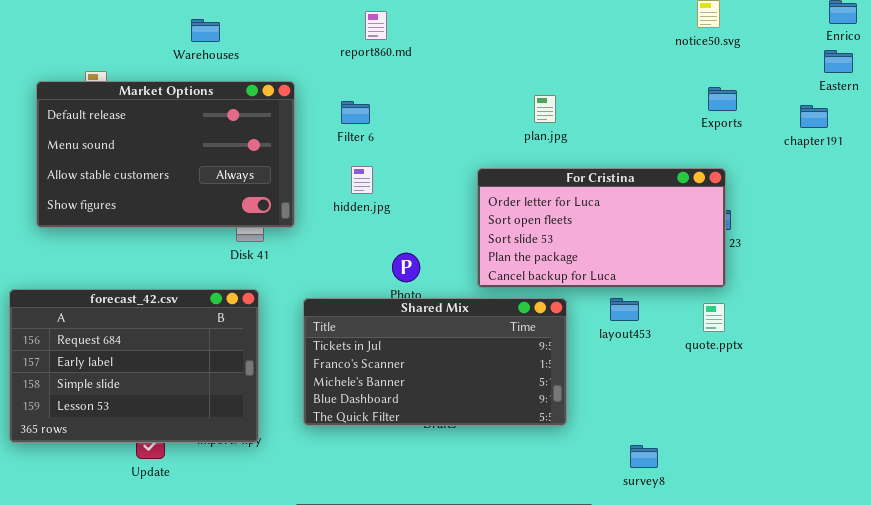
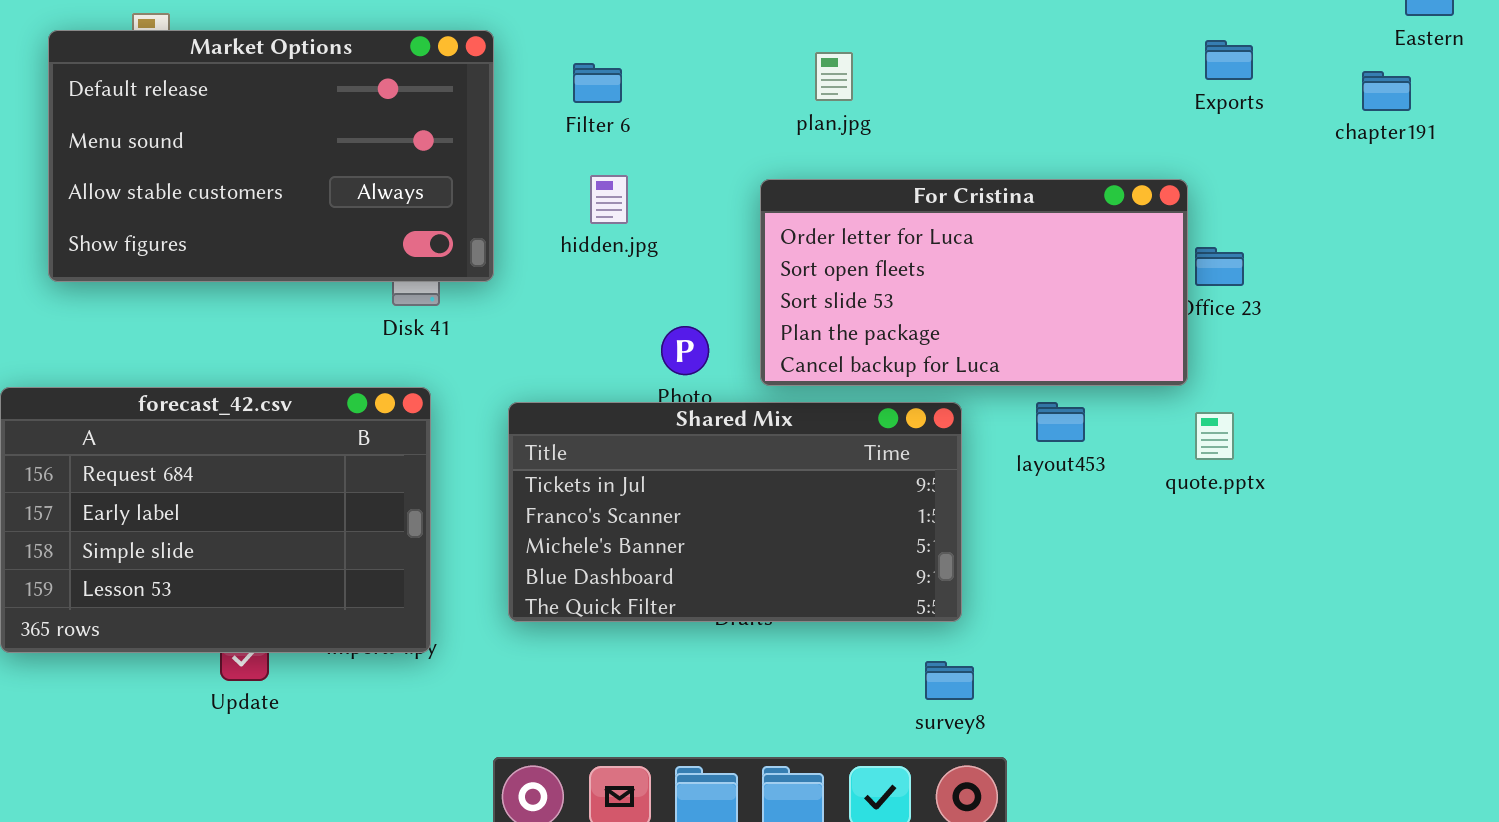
plan.jpg: [534,95,556,123] -> [815,52,853,101], moved
For Cristina: [477,168,726,288] -> [760,179,1188,386], moved
survey8: [630,445,658,468] -> [925,661,974,700], moved

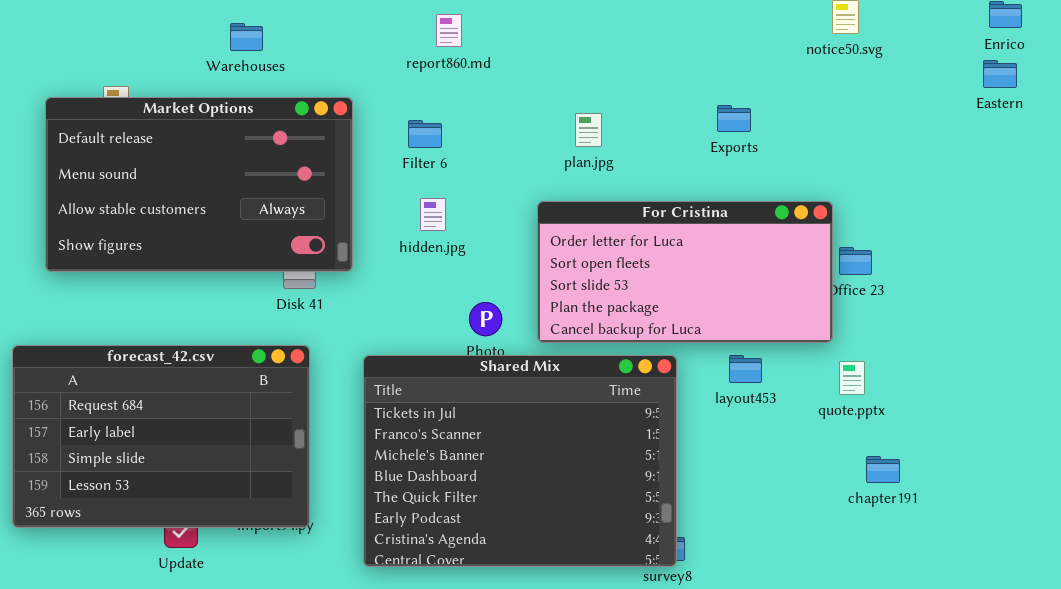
Exports: [1205,40,1253,80] -> [717,105,751,132], moved
chapter191: [1362,71,1411,111] -> [866,456,900,483], moved
Shared Mix: [508,402,962,622] -> [363,355,677,567], resized

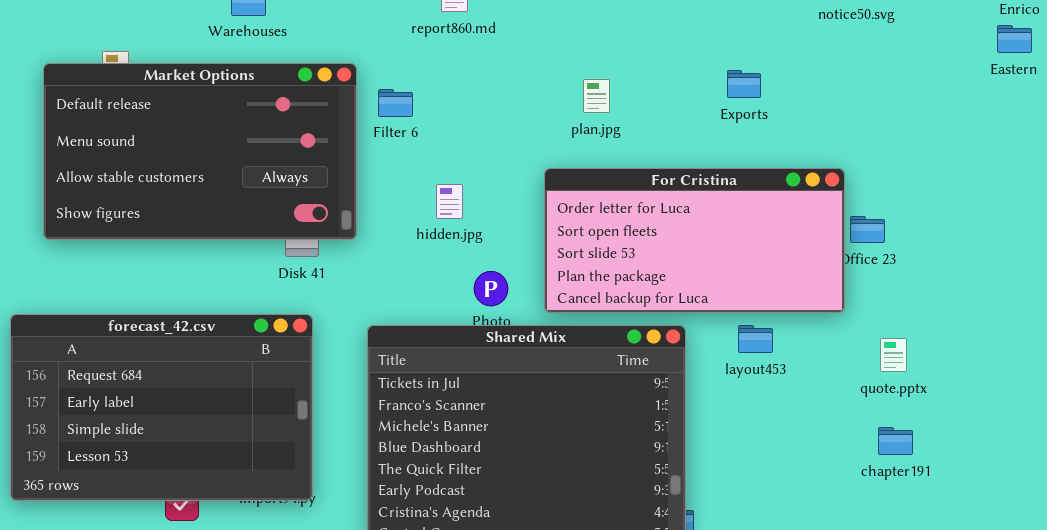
Filter 6: [408,120,442,148] -> [378,89,413,117], moved
hidden.jpg: [420,198,446,231] -> [436,184,463,219], moved
quote.pptx: [839,361,865,395] -> [880,338,907,372], moved

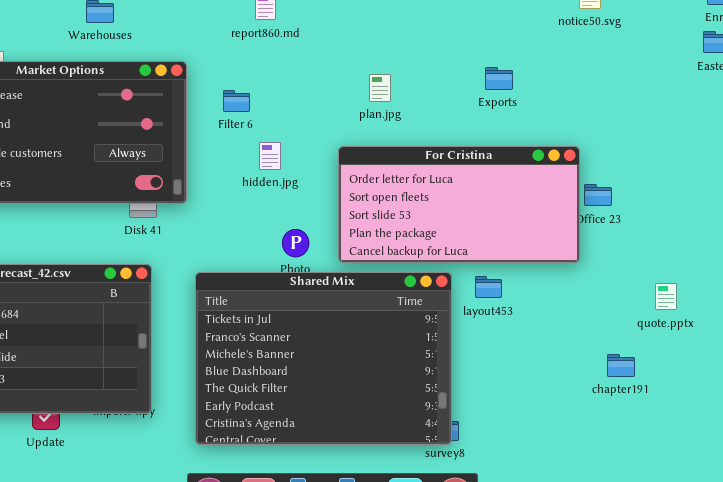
Filter 6: [378,89,413,117] -> [223,90,250,112], moved
hidden.jpg: [436,184,463,219] -> [259,142,281,170], moved
layout453: [738,325,773,353] -> [475,276,502,298], moved
quote.pptx: [880,338,907,372] -> [655,283,677,310], moved

